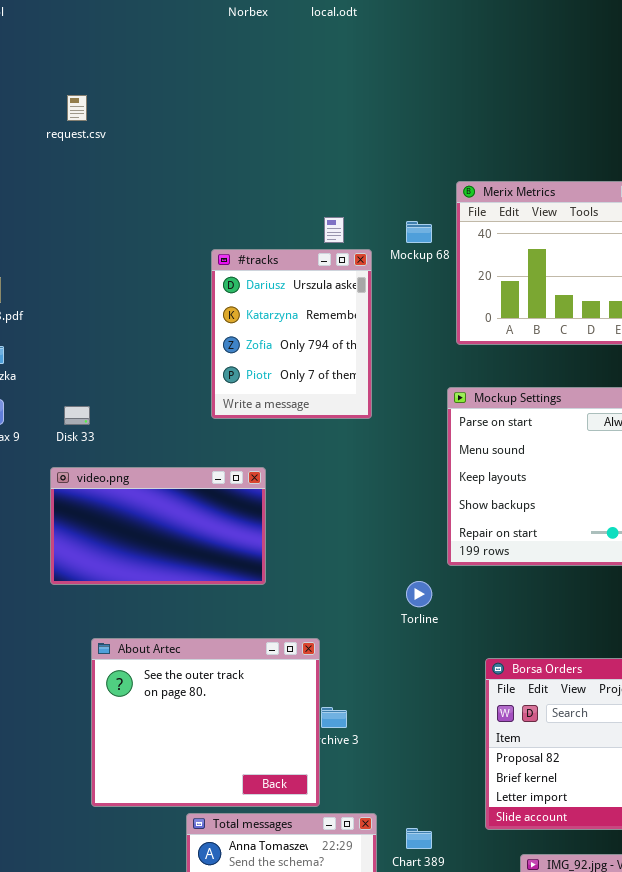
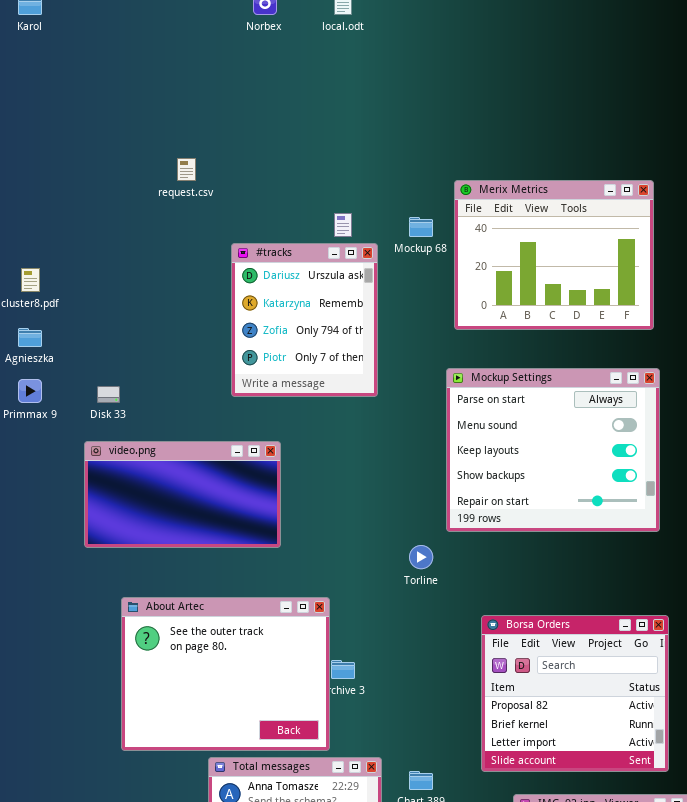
request.csv: [67,95,87,121] -> [177,158,196,181], moved

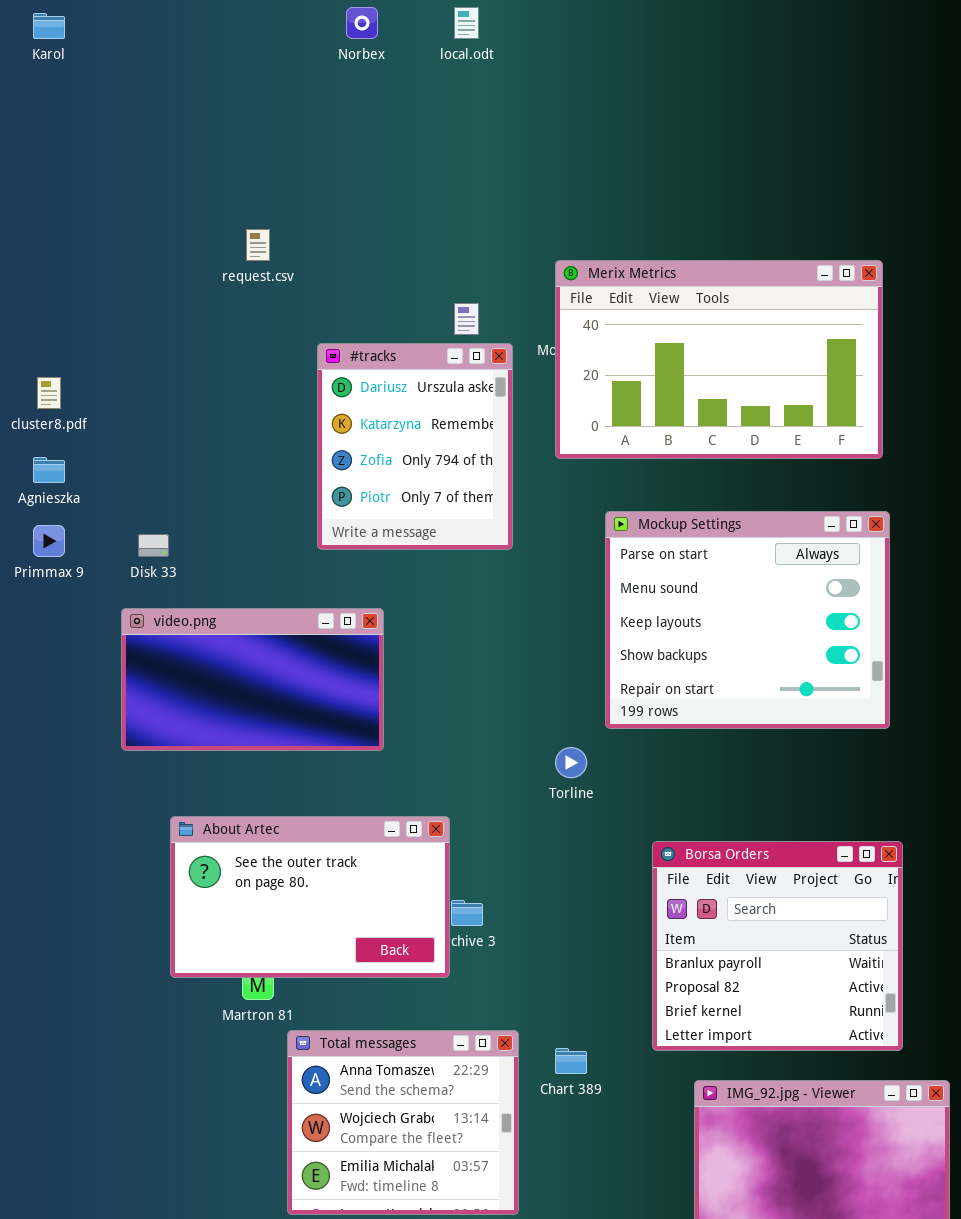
Merix Metrics: [454,180,654,330] -> [555,260,883,459], resized
About Artec: [121,597,330,751] -> [170,816,450,978], resized
Borsa Orders: [481,615,669,772] -> [652,841,903,1051], scrolled up 1 row

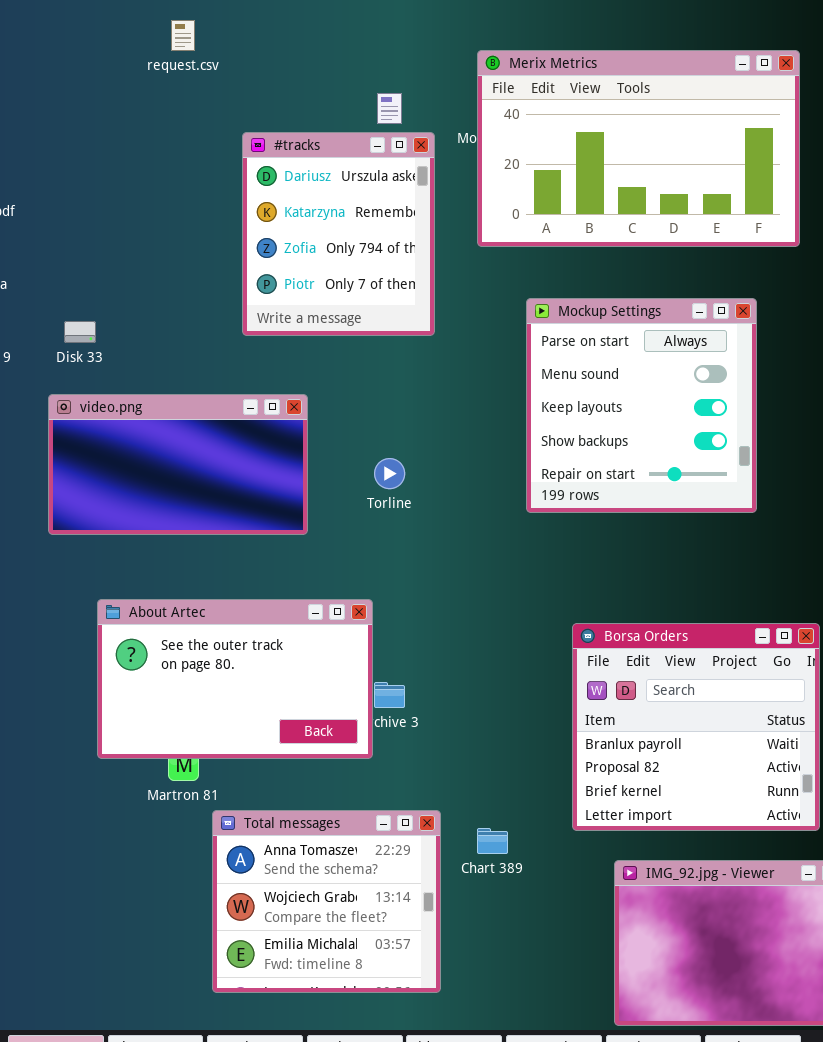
Mockup Settings: [605,511,890,729] -> [526,298,757,513], resized
Torline: [555,747,587,778] -> [374,458,405,489], moved

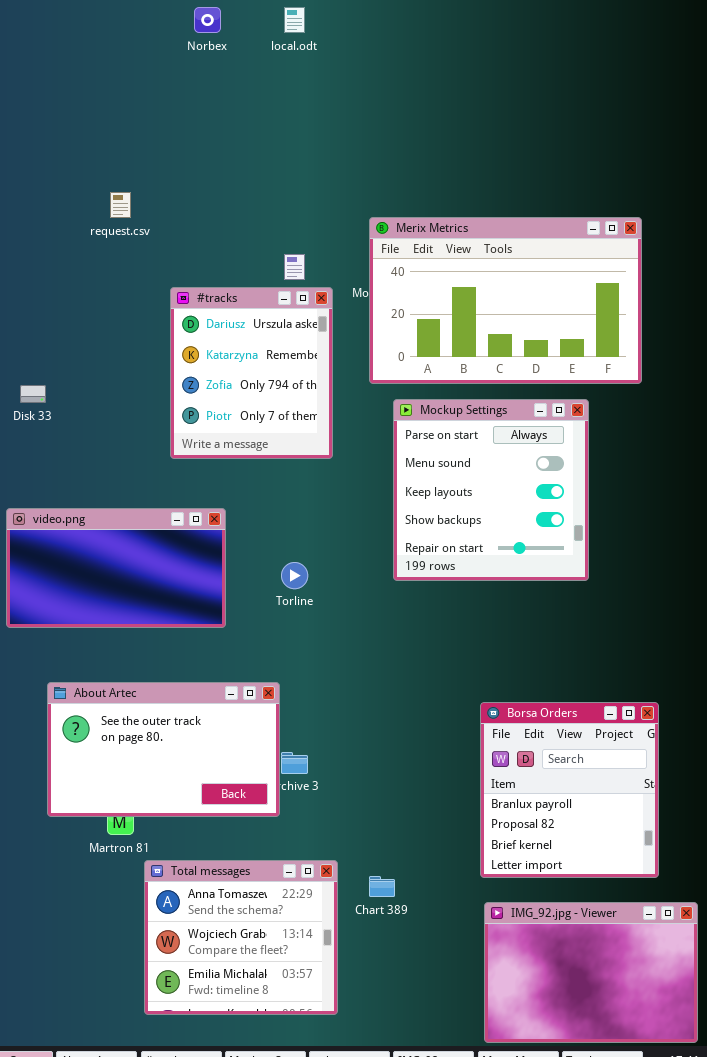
Mockup Settings: [526,298,757,513] -> [393,399,589,581], moved
Disk 33: [64,321,96,343] -> [20,385,46,403], moved
Borsa Orders: [572,623,820,831] -> [480,702,659,878], resized

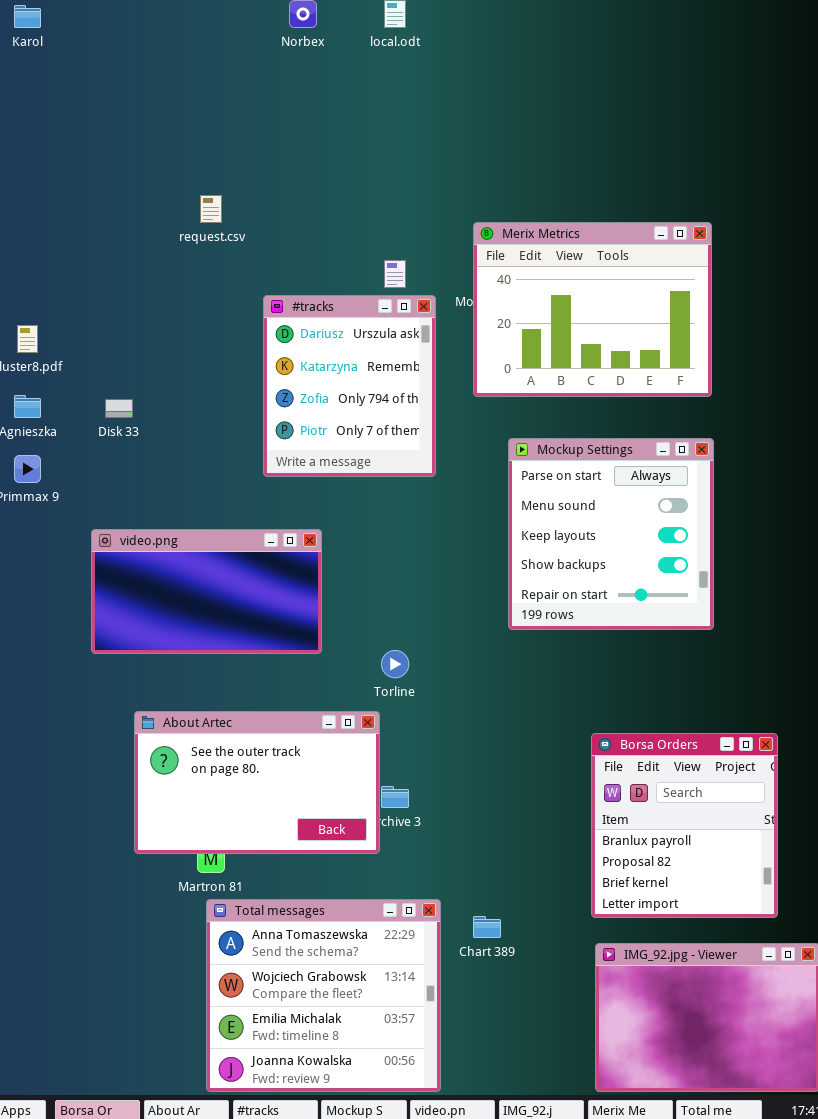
Merix Metrics: [369,217,642,384] -> [473,222,712,397], resized
Mockup Settings: [393,399,589,581] -> [508,438,714,630], moved
Torline: [281,562,308,589] -> [381,650,409,678], moved
Total messages: [144,860,338,1015] -> [206,899,441,1092], resized

